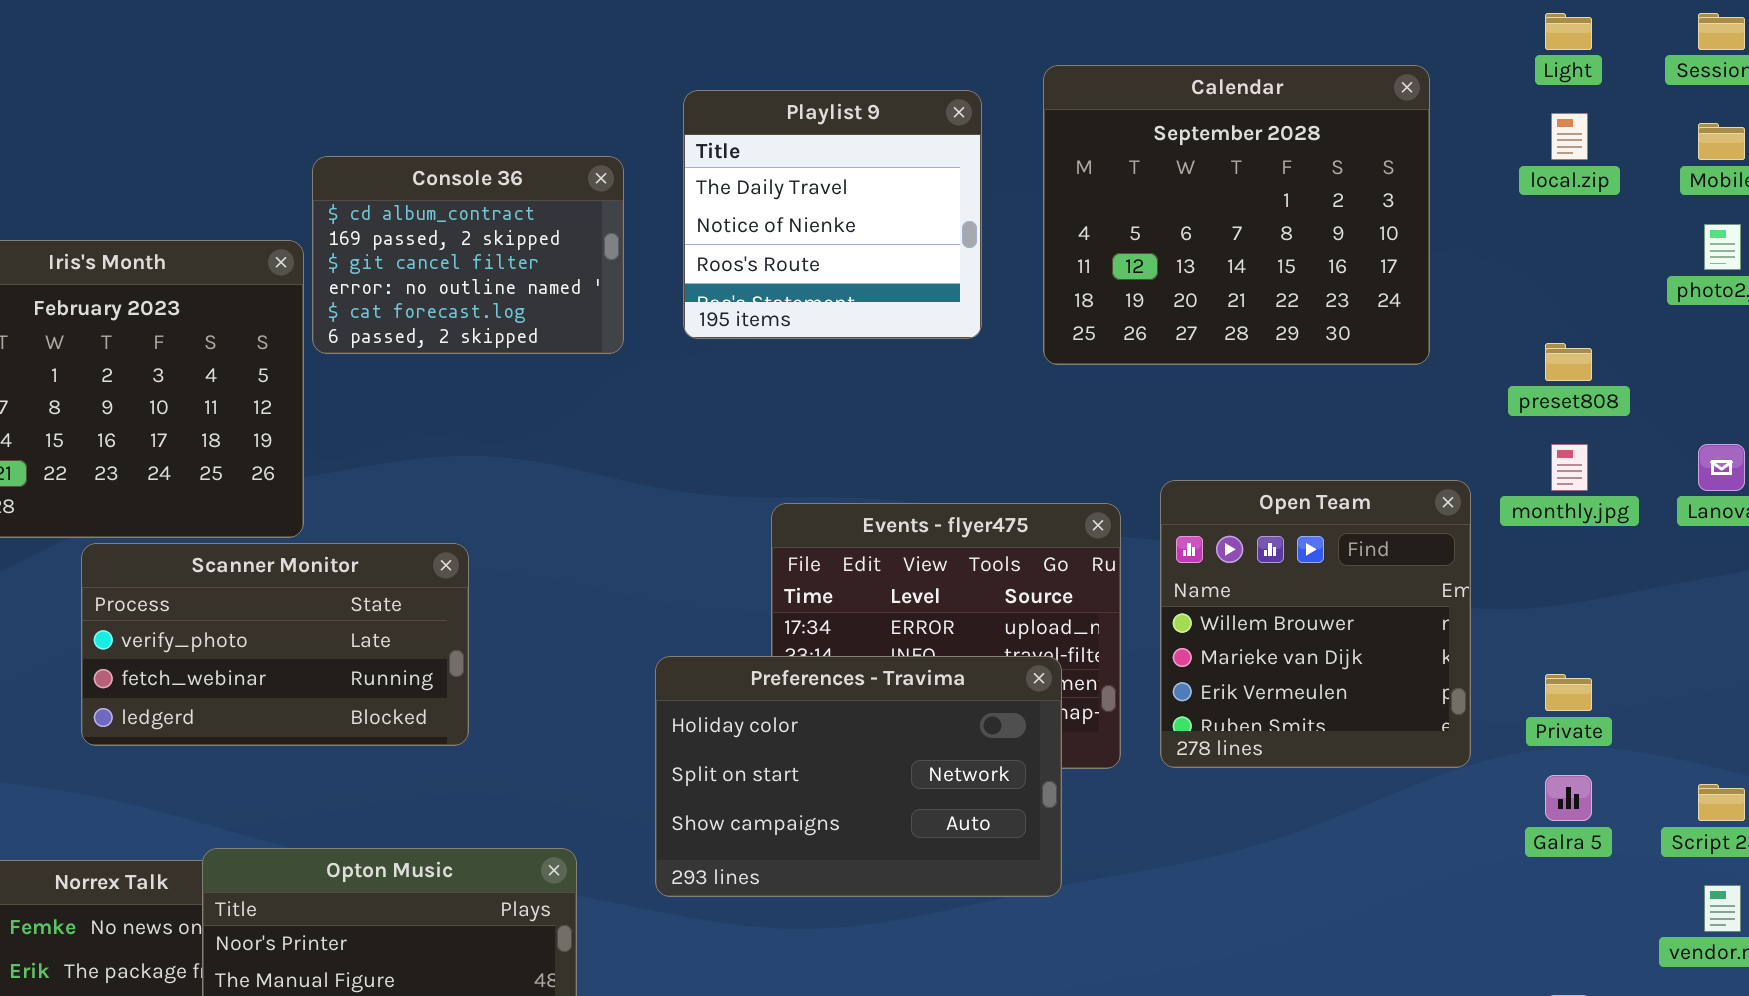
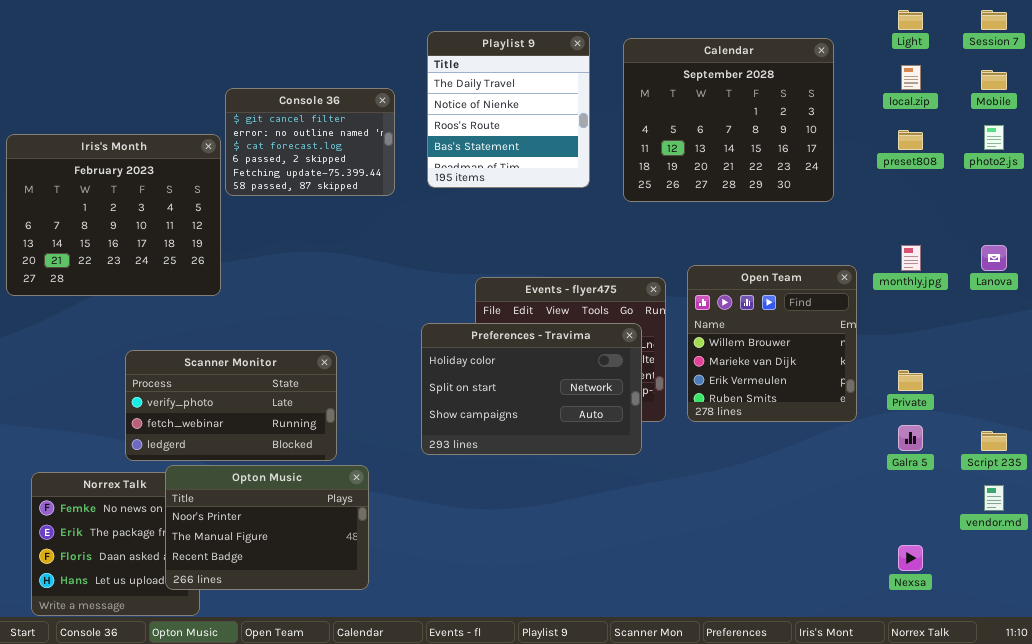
Playlist 9: [683,90,982,339] -> [427,31,590,188], resized
Console 36: [312,156,624,354] -> [225,88,395,196], scrolled down 2 rows
preset808: [1545,343,1592,381] -> [898,130,923,150], moved
Scanner Monitor: [81,543,469,746] -> [125,350,337,461], moved
Preferences - Travima: [655,656,1062,897] -> [421,323,642,455], moved

